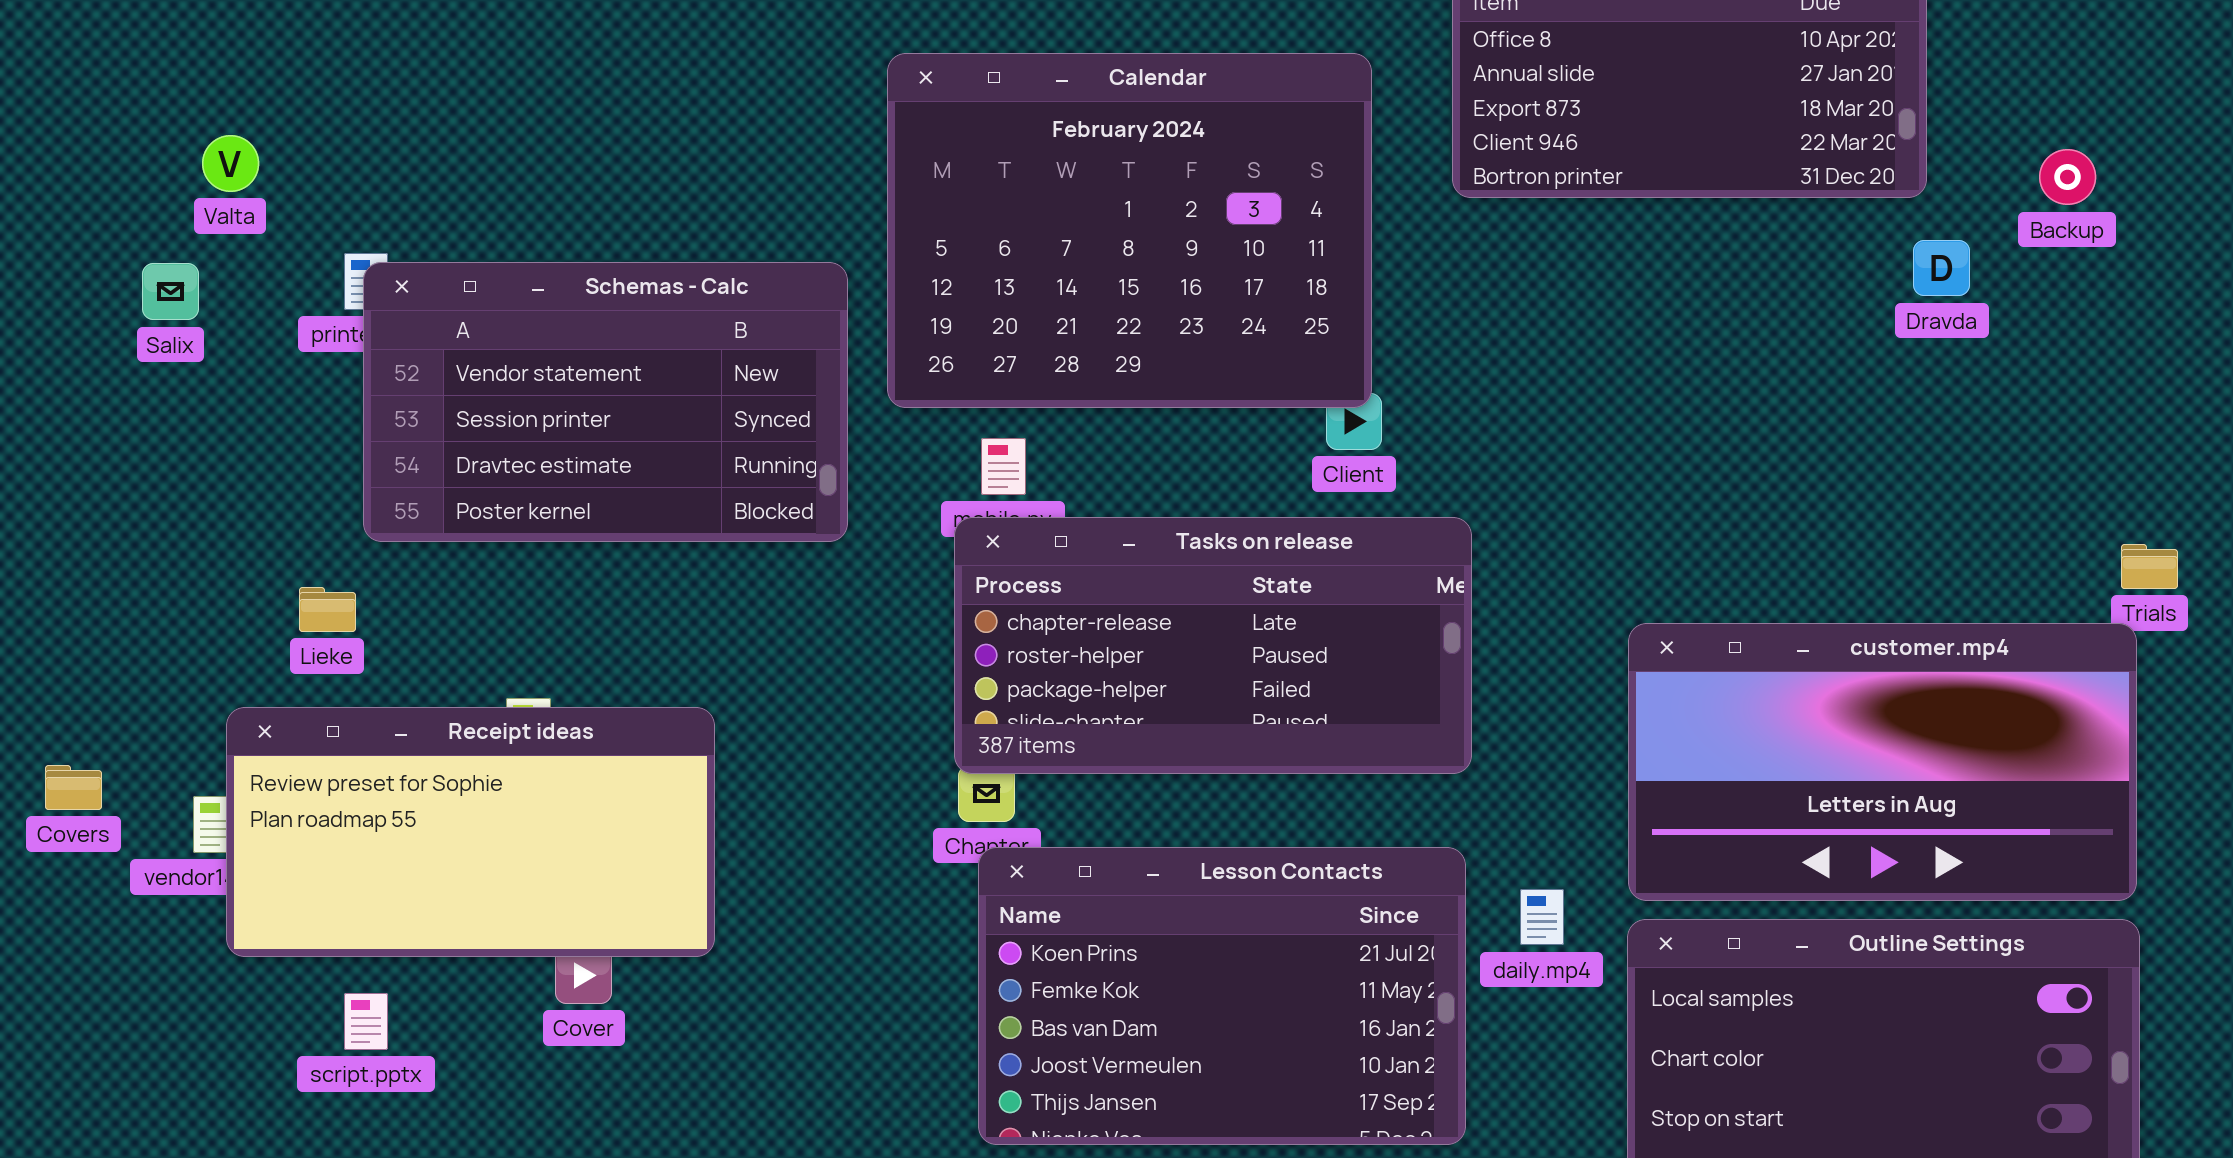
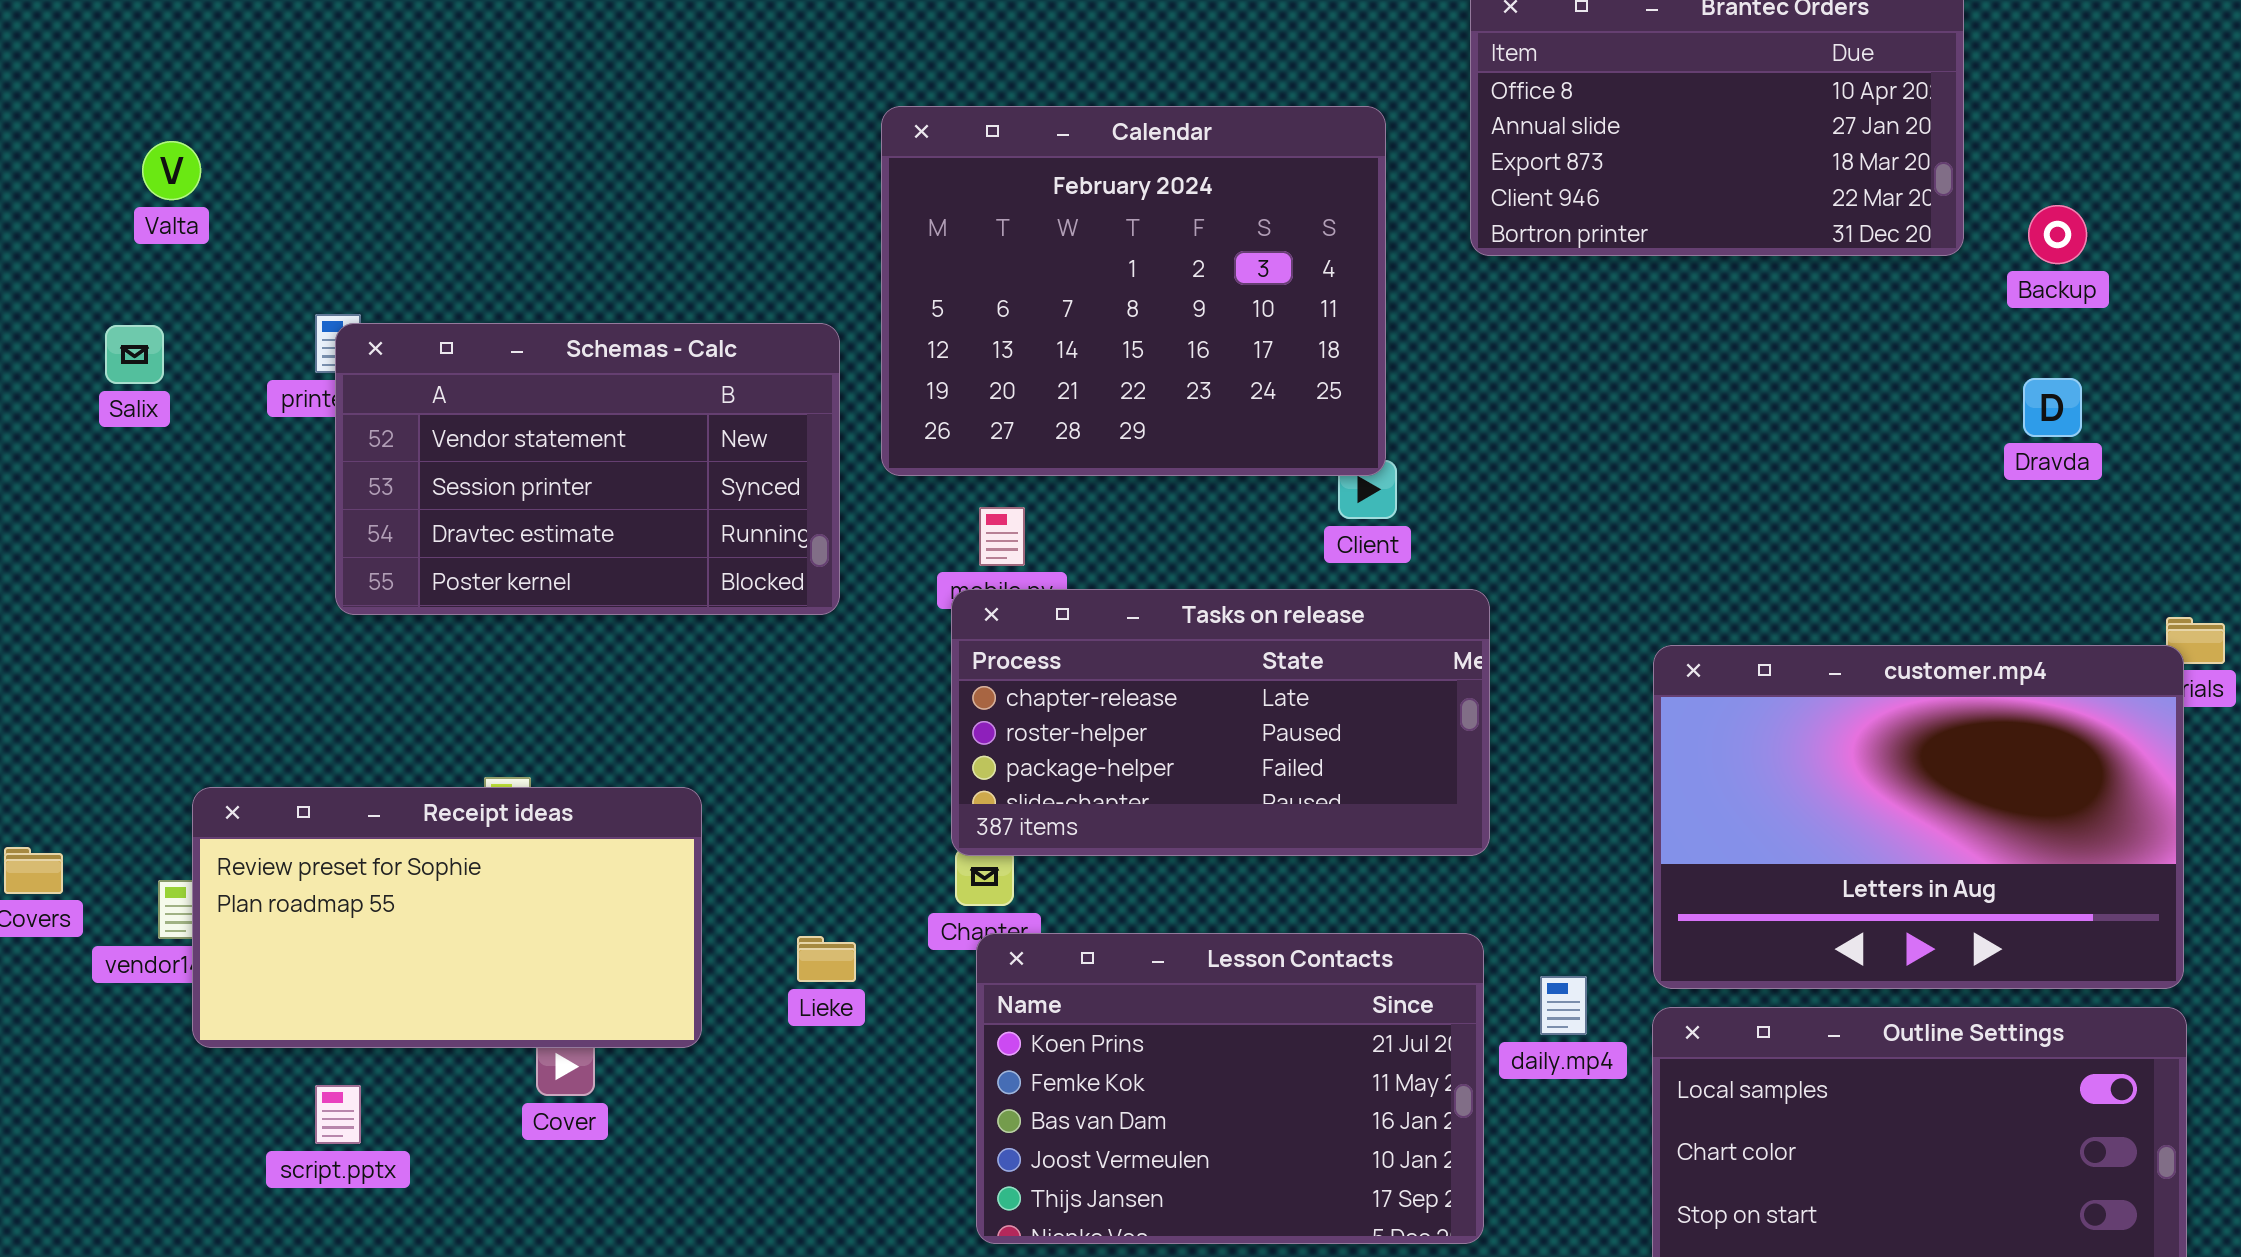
Valta: [202,135,259,192] -> [142,141,201,200], moved
Backup: [2039,149,2096,205] -> [2028,205,2087,264], moved
Dravda: [1913,240,1970,296] -> [2023,378,2082,437], moved
Lieke: [299,587,356,632] -> [797,936,856,982], moved
customer.mp4: [1628,623,2137,901] -> [1653,645,2184,989], resized

